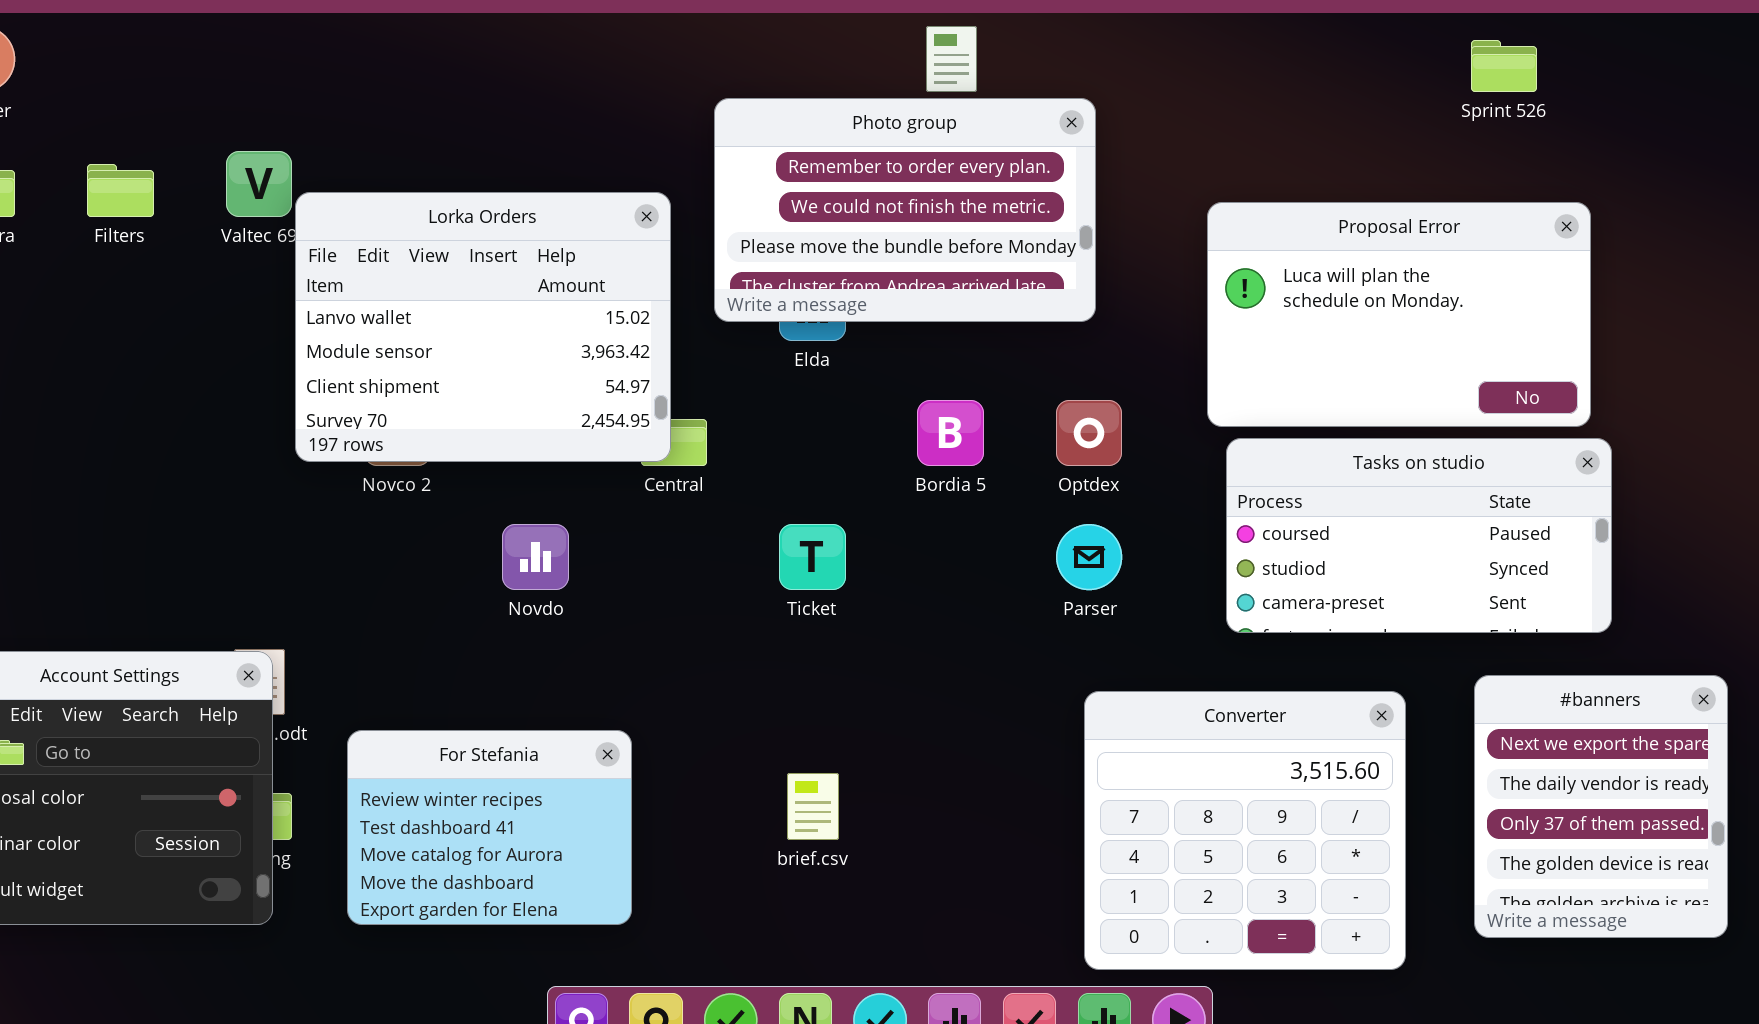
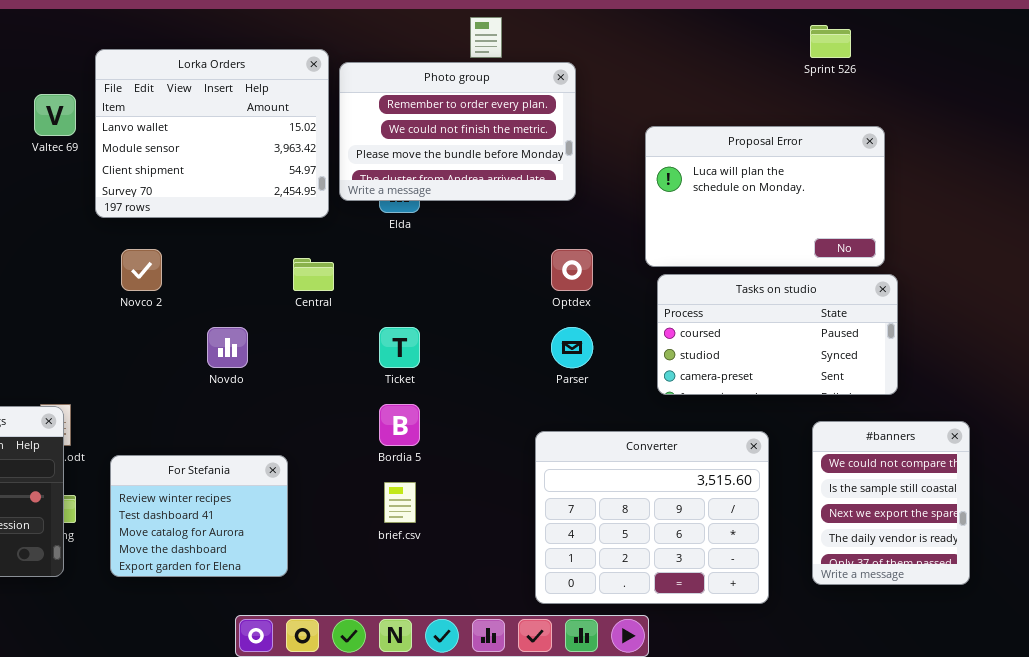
Lorka Orders: [295,192,671,462] -> [95,49,329,218], moved
Bordia 5: [917,400,984,466] -> [379,404,420,446], moved
#banners: [1474,675,1728,938] -> [812,421,970,585], scrolled up 2 rows
Converter: [1084,691,1406,970] -> [535,431,769,604], resized

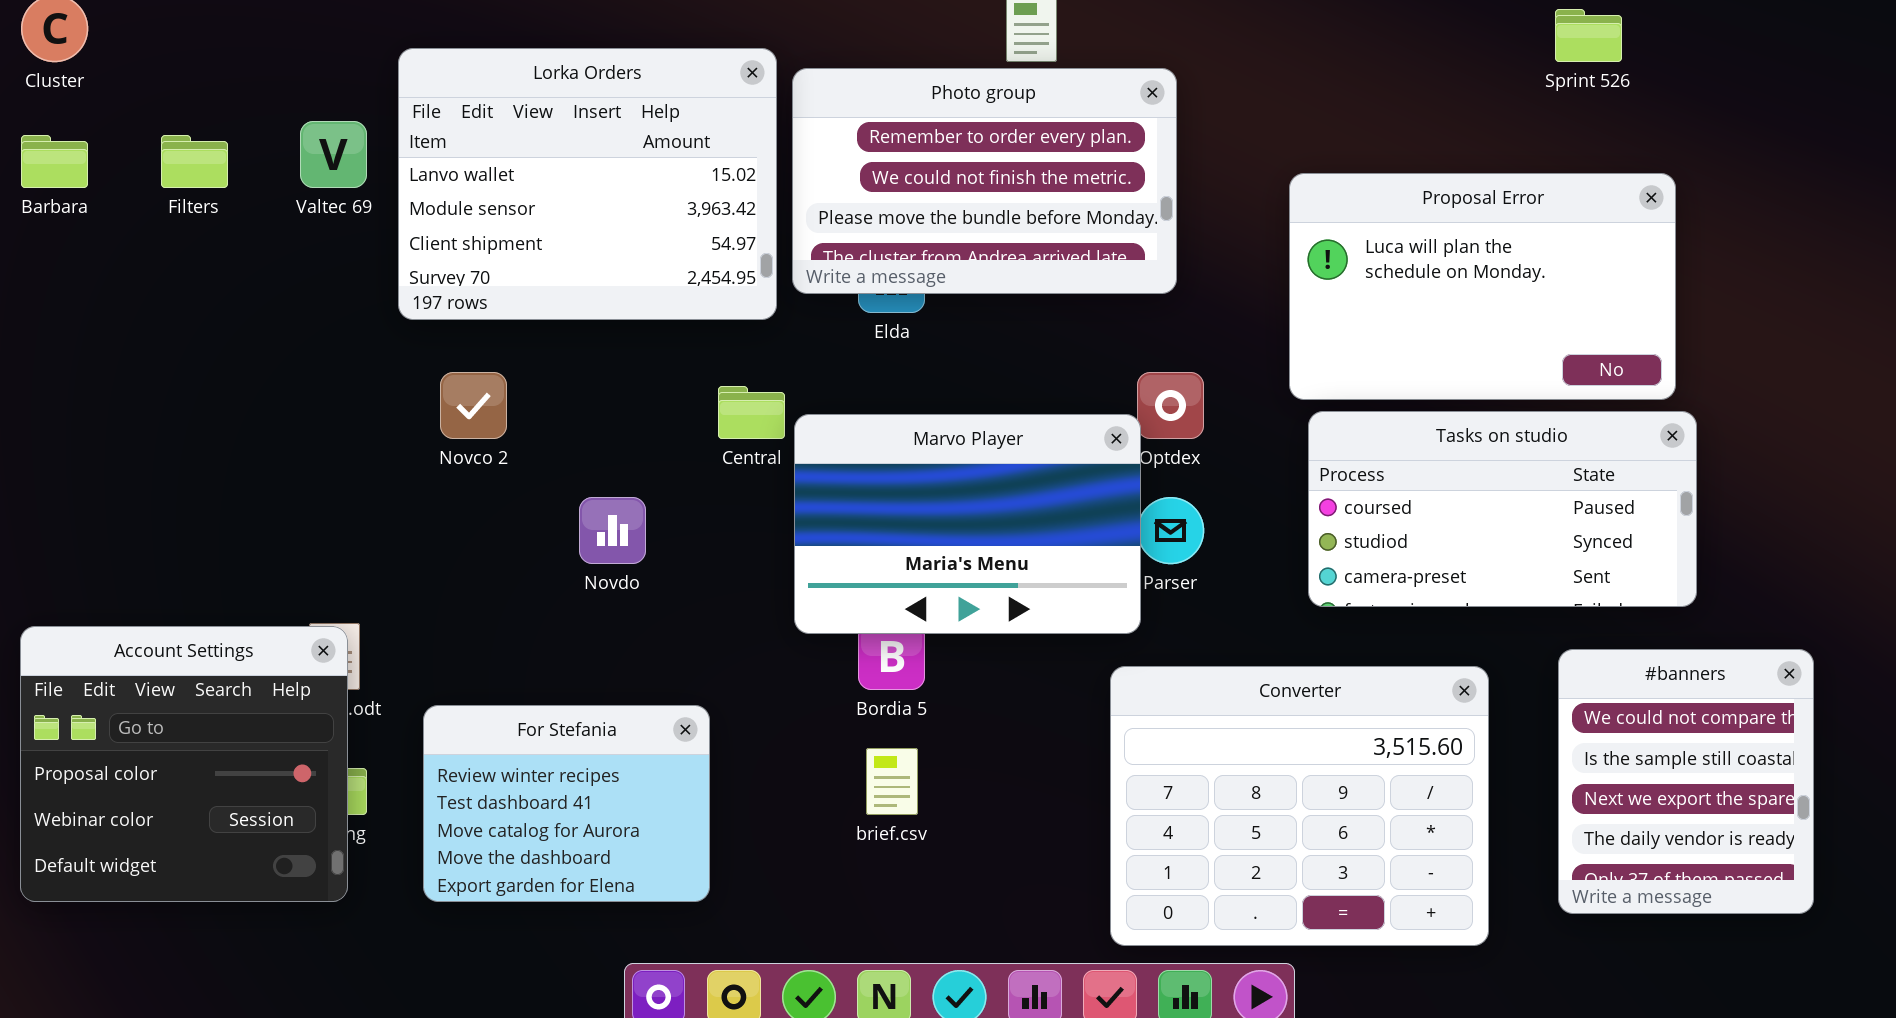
Marvo Player: none -> [794,414,1141,634], opened

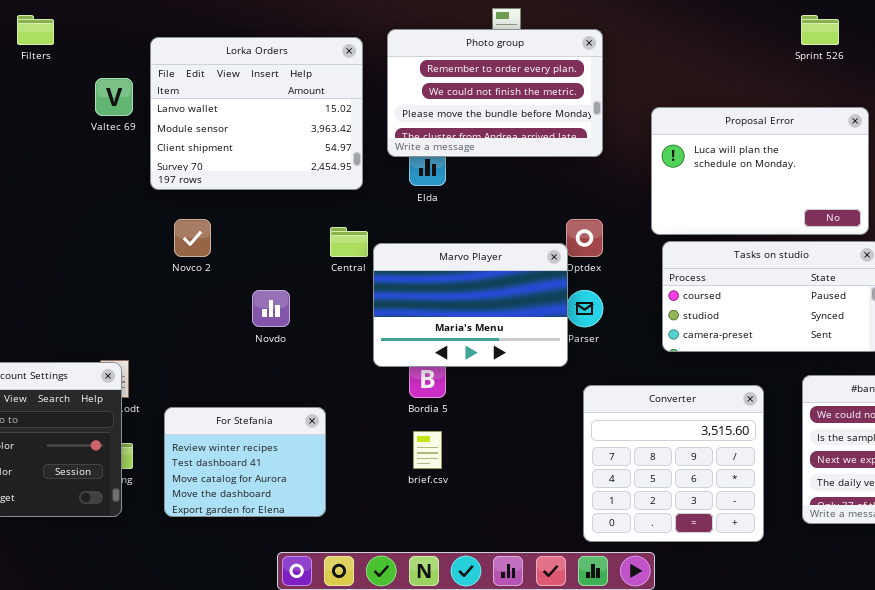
Photo group: [792,68,1177,294] -> [387,29,603,157], moved
Filters: [161,135,228,188] -> [17,15,54,45], moved
Converter: [1110,666,1489,946] -> [583,385,764,542], resized

